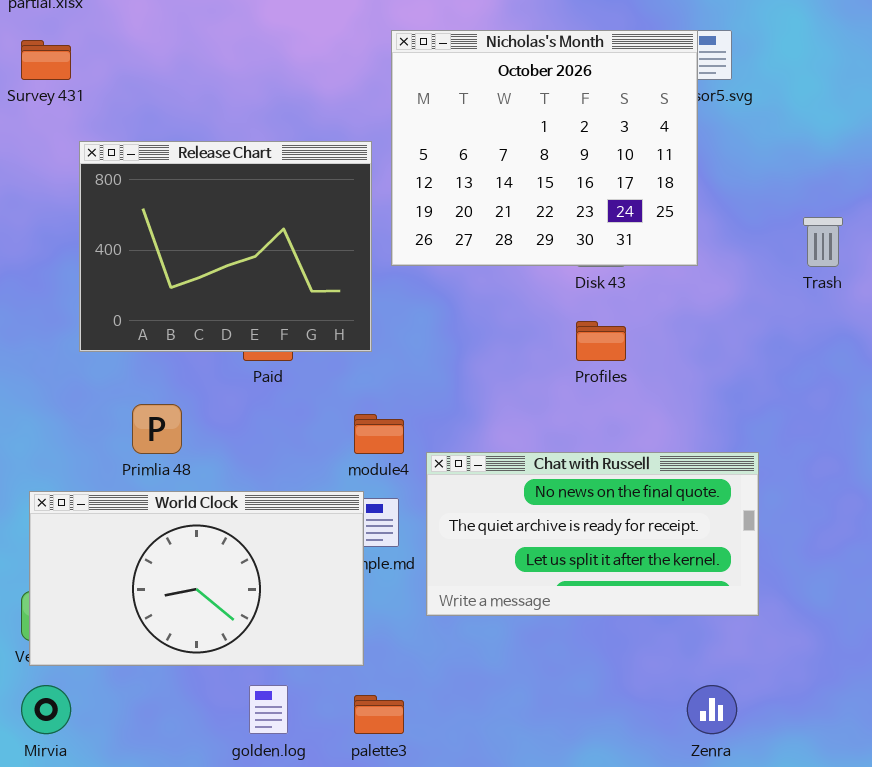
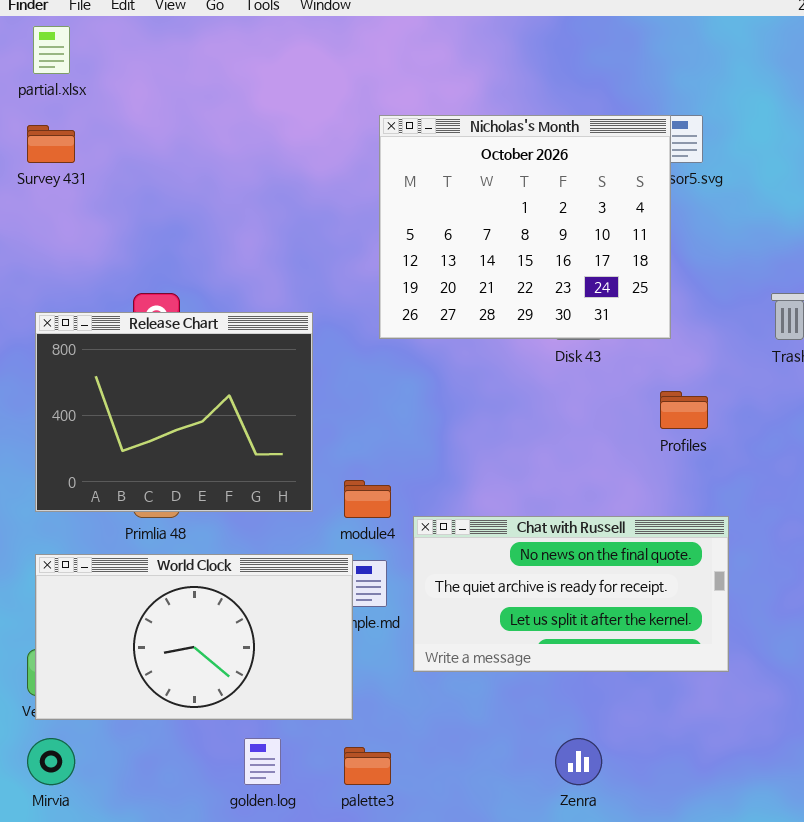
Release Chart: [79,141,372,352] -> [35,312,313,512], moved
Profiles: [576,321,626,361] -> [660,391,708,429], moved
Zenra: [687,685,737,734] -> [555,738,602,785], moved

